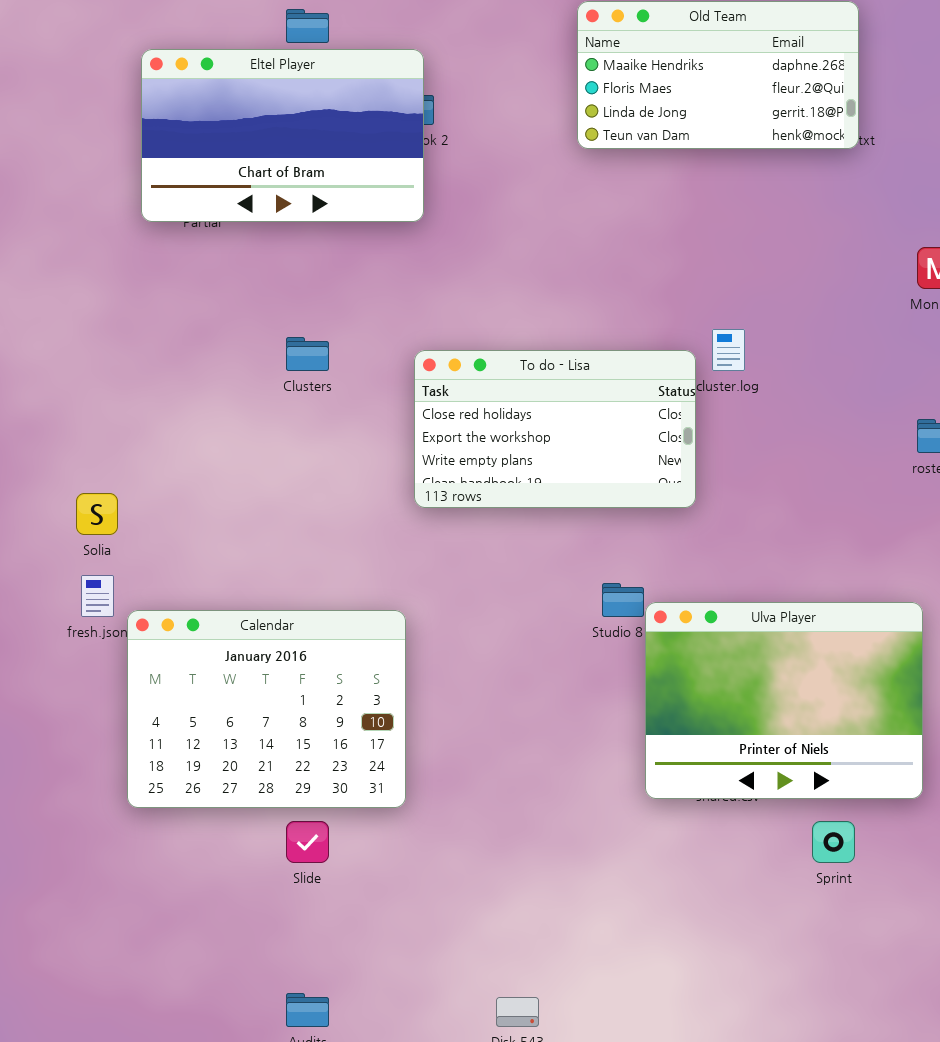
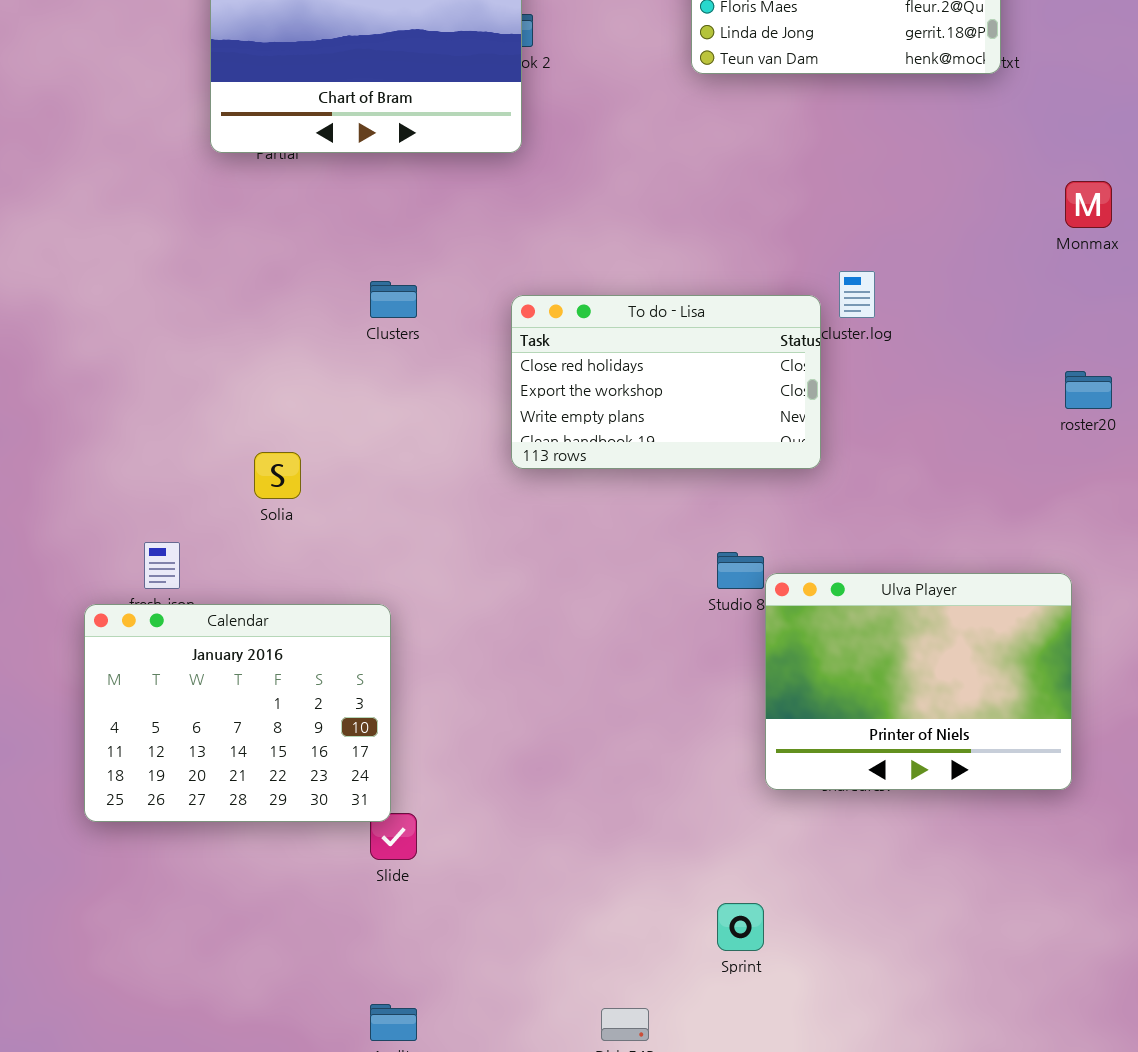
Solia: [76,493,118,535] -> [254,452,301,499], moved
Calendar: [127,610,406,808] -> [84,604,391,822], moved
Sprint: [812,821,855,863] -> [717,903,764,951], moved

